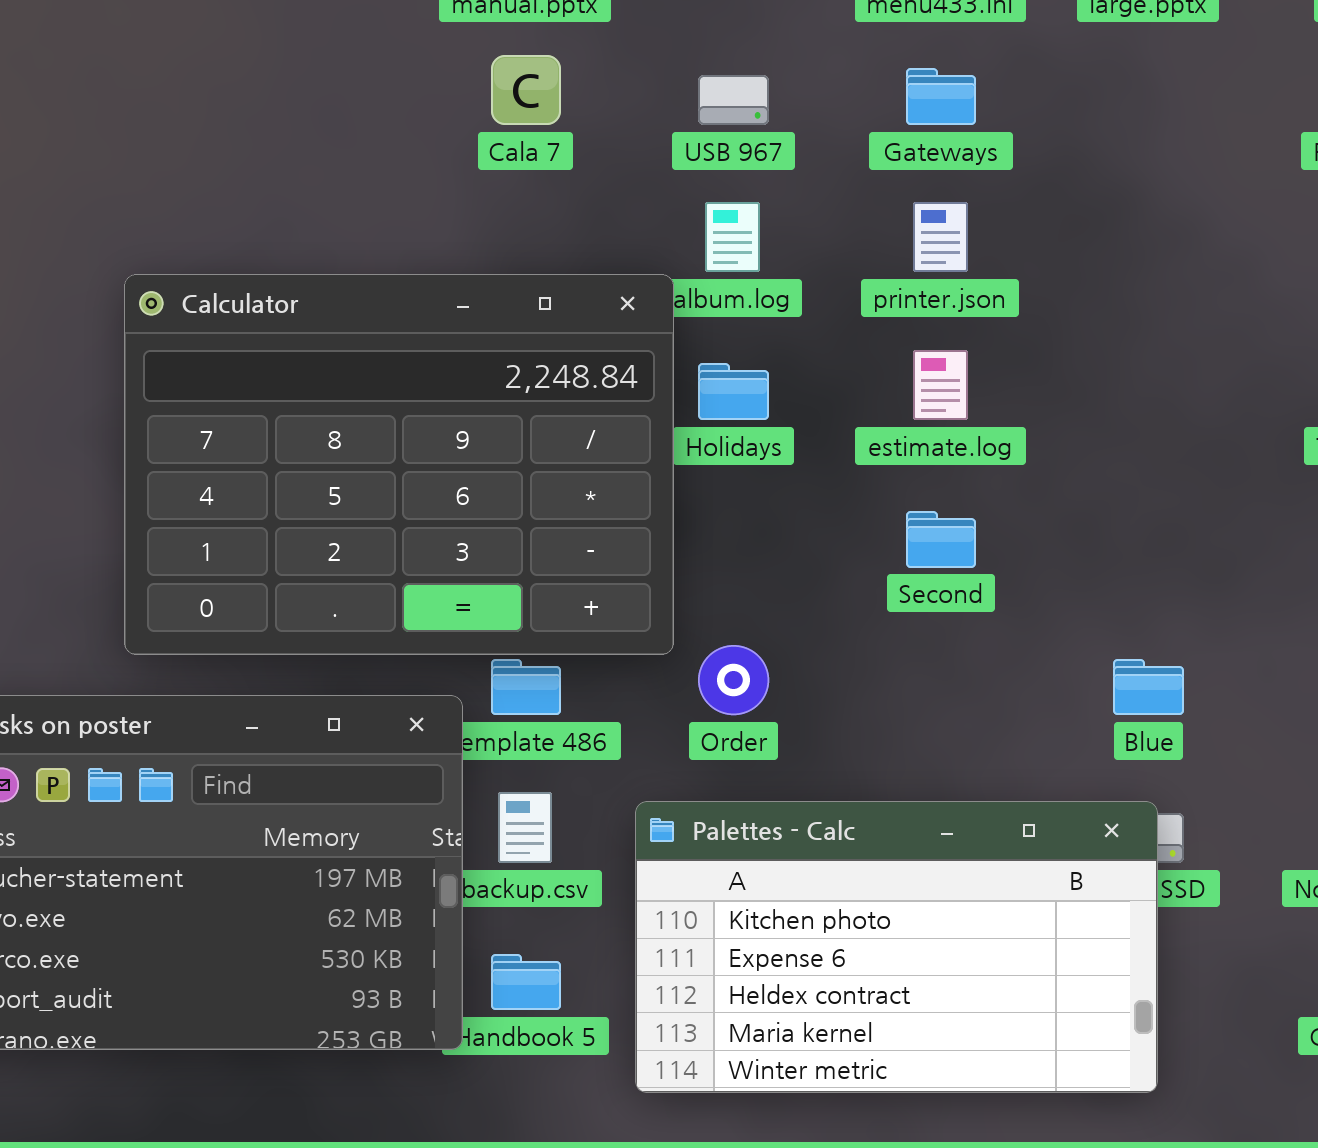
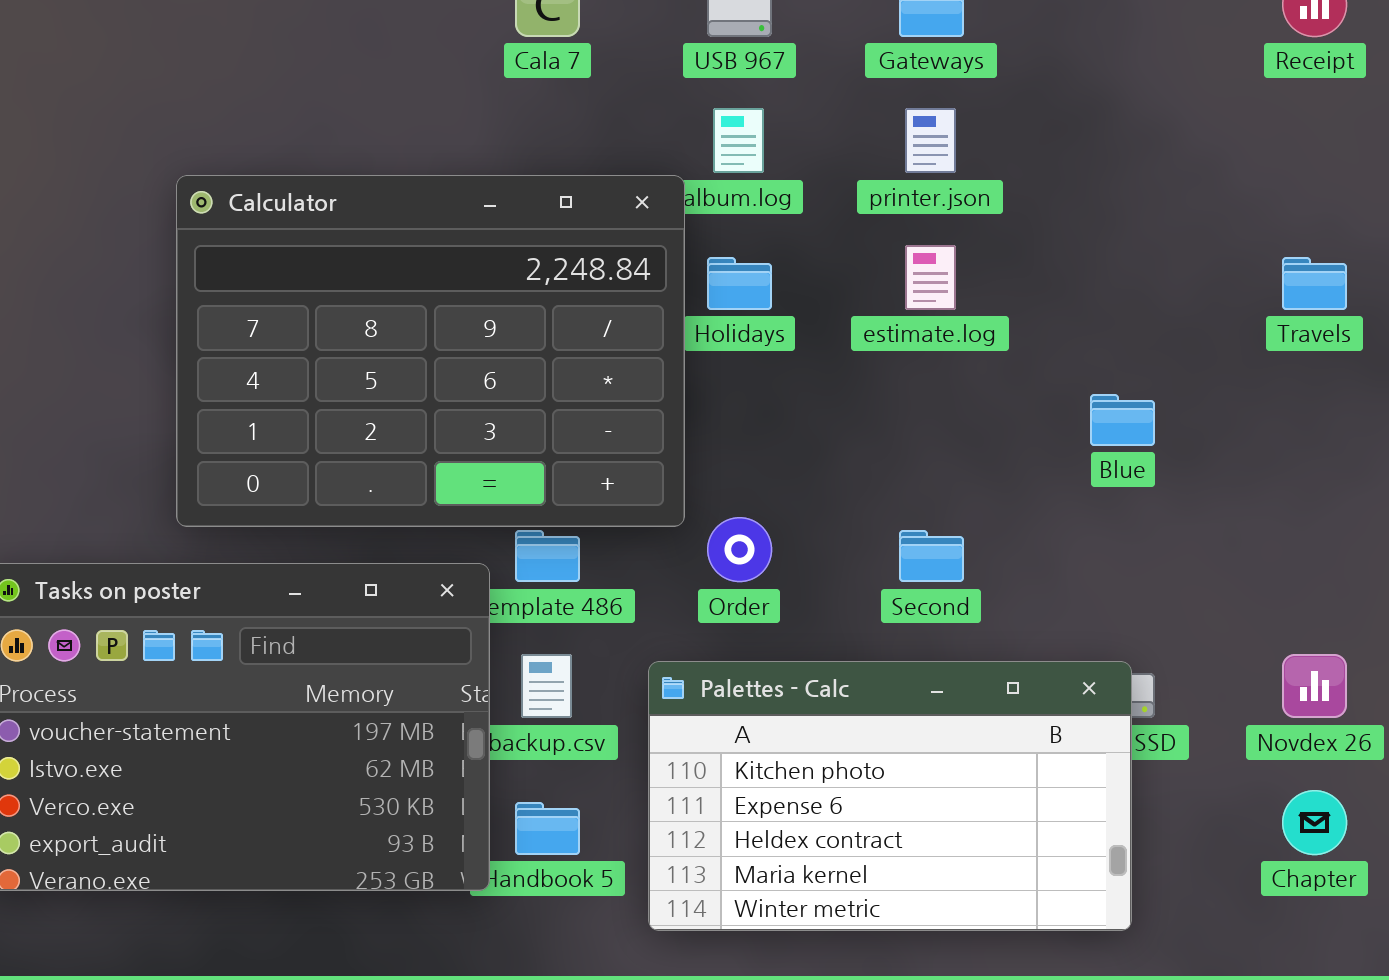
Second: [906,511,976,568] -> [899,530,964,582], moved
Blue: [1113,659,1184,715] -> [1090,394,1155,446], moved

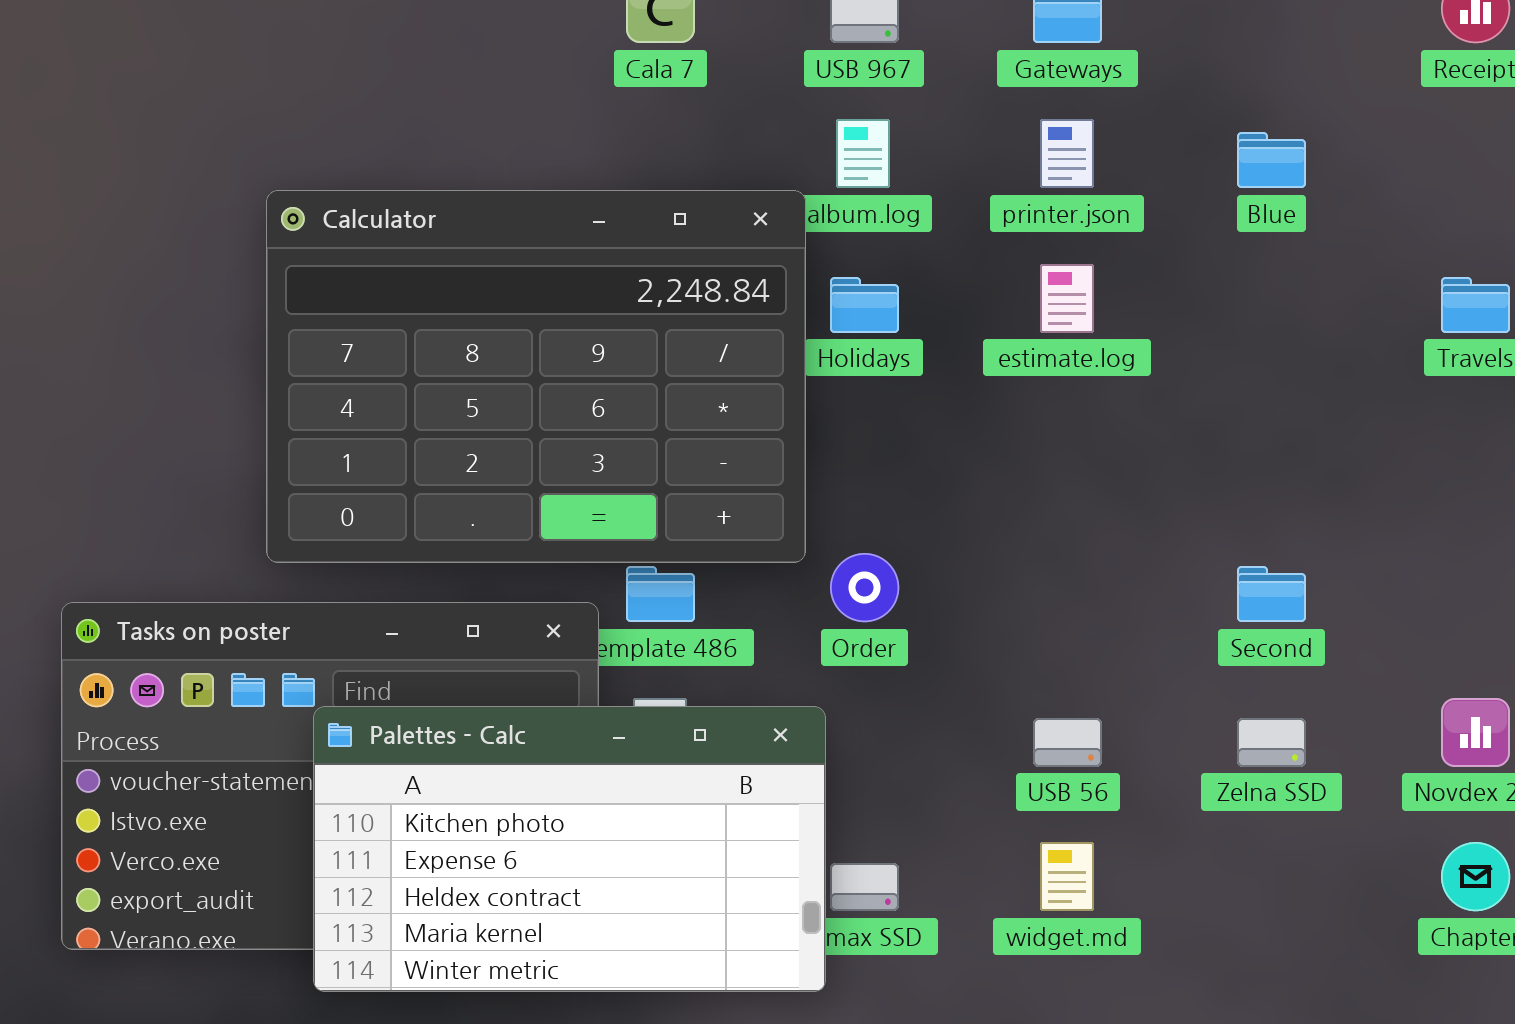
Blue: [1090,394,1155,446] -> [1237,132,1306,188], moved
Second: [899,530,964,582] -> [1237,566,1306,622], moved
Palettes - Calc: [648,661,1132,931] -> [313,706,826,992], moved

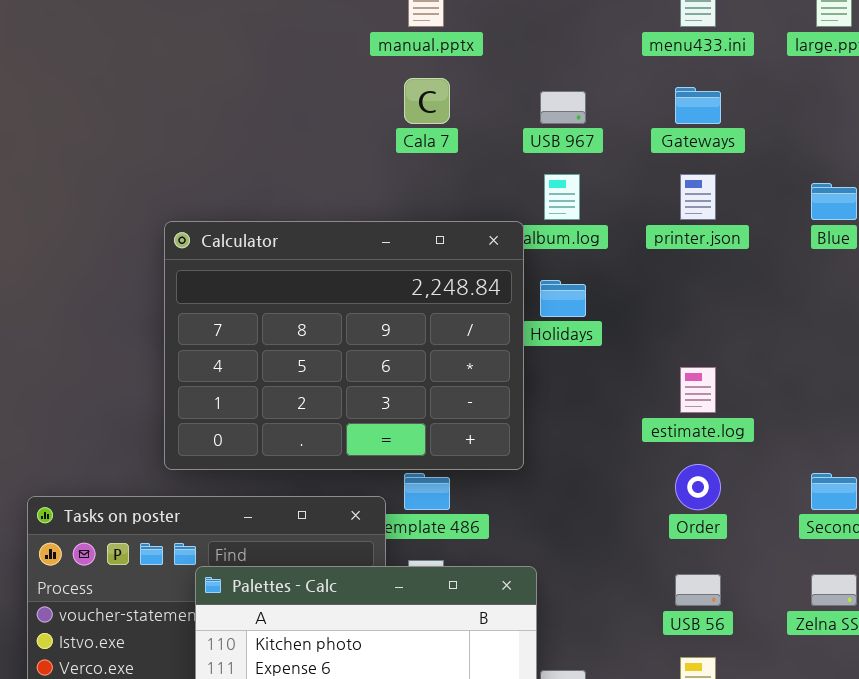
estimate.log: [1040,264,1094,333] -> [680,367,716,413], moved
Order: [830,553,899,622] -> [675,464,721,510], moved

